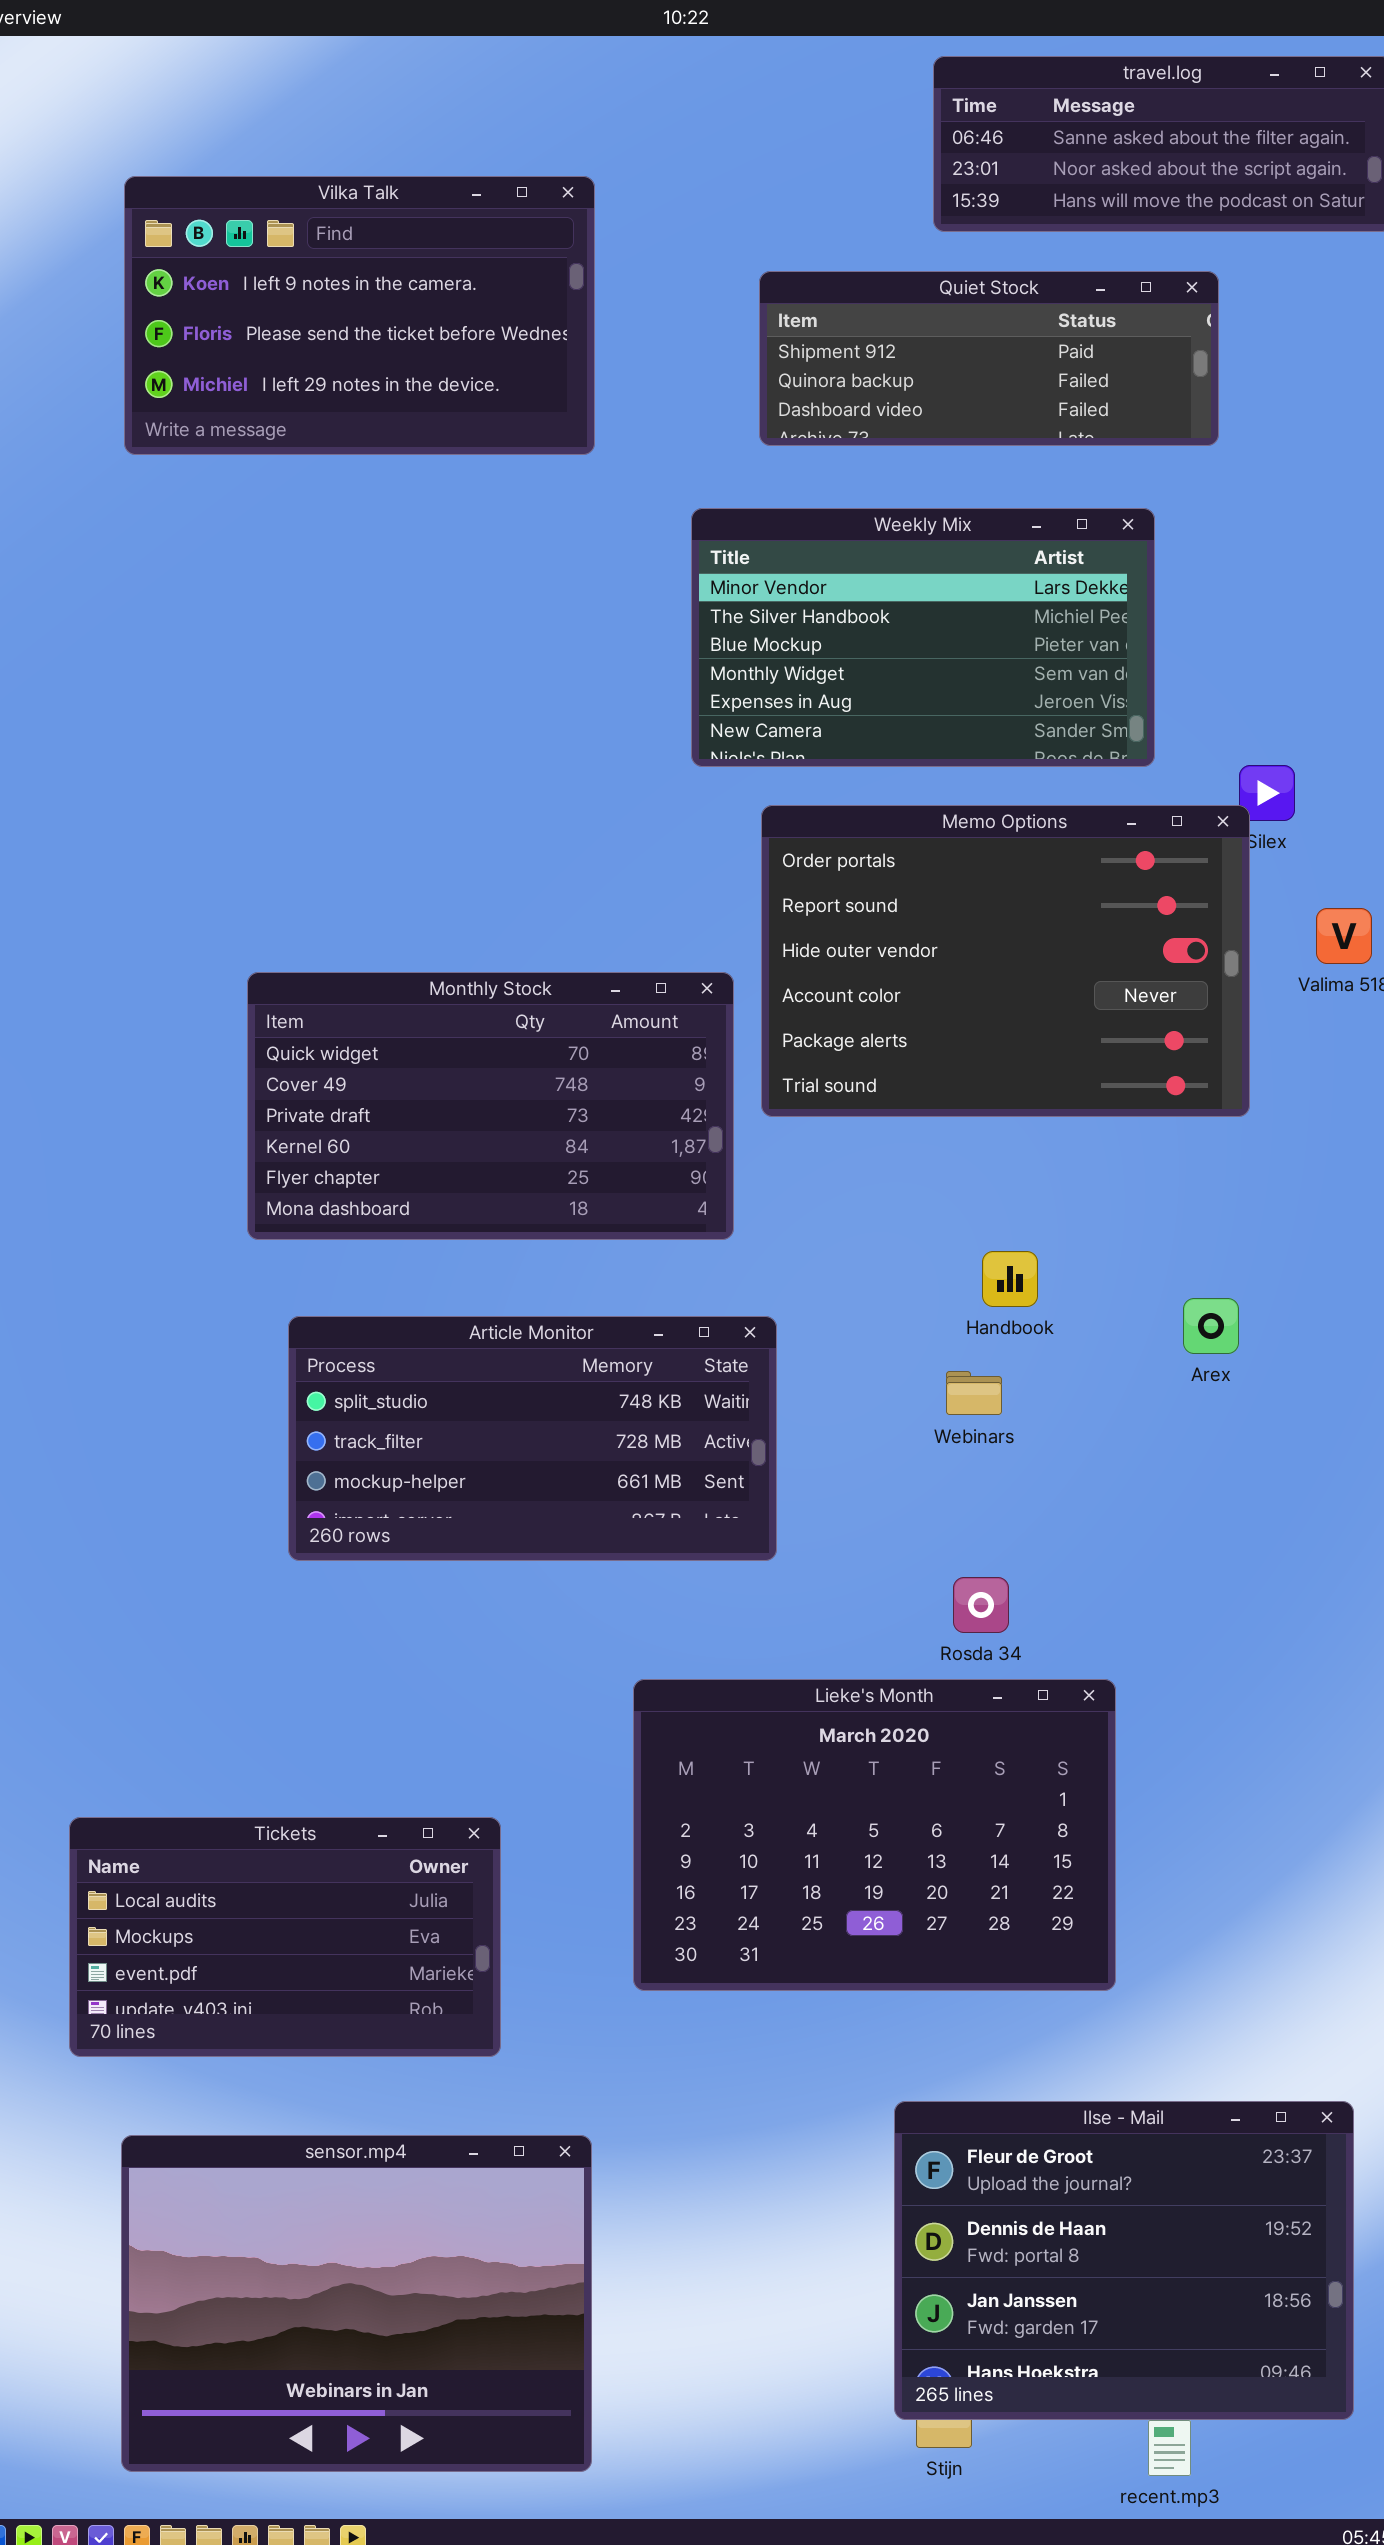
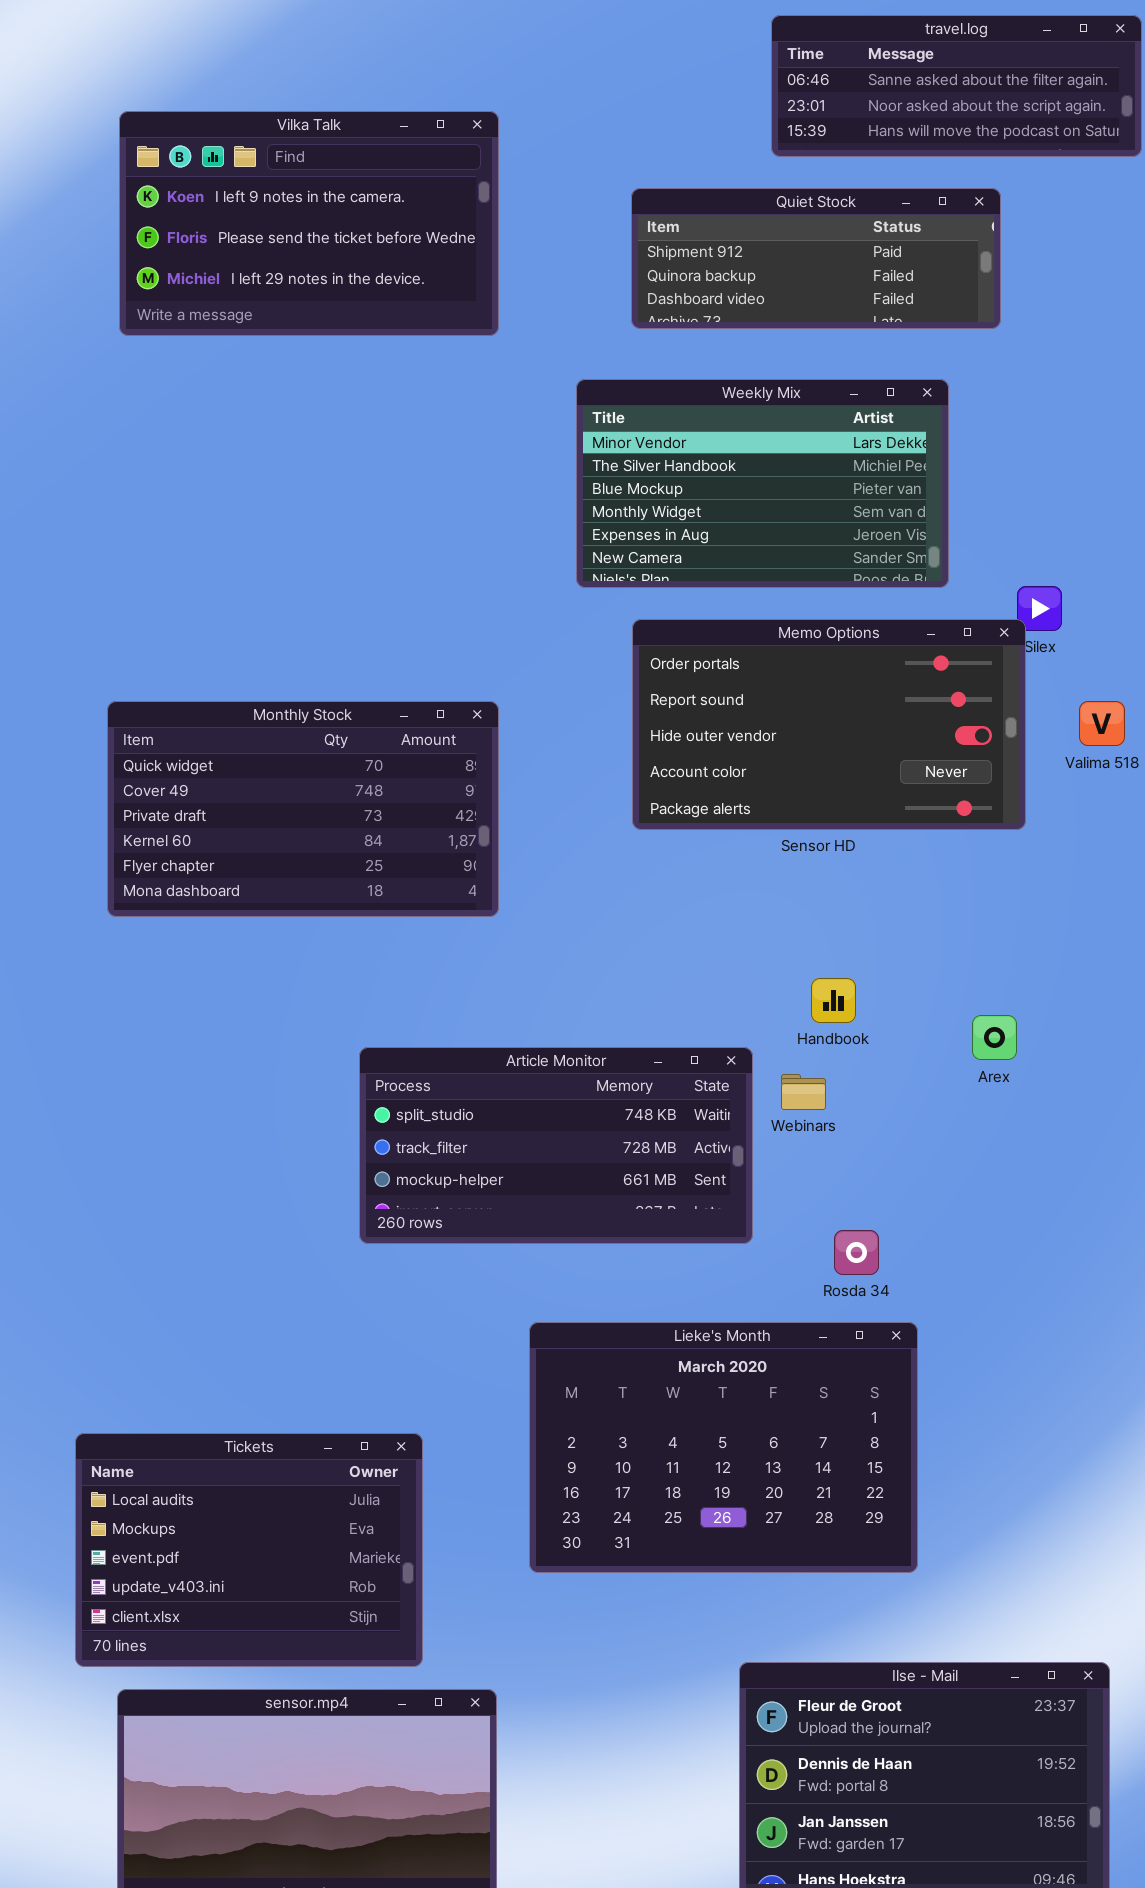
Memo Options: [761,805,1250,1117] -> [632,619,1026,830], resized
Monthly Stock: [247,972,734,1240] -> [107,701,499,917], moved
Article Monitor: [288,1316,777,1561] -> [359,1047,753,1244], moved
Rosda 34: [953,1577,1009,1633] -> [834,1230,879,1275], moved
Tickets: [69,1817,501,2057] -> [75,1433,423,1667], resized

